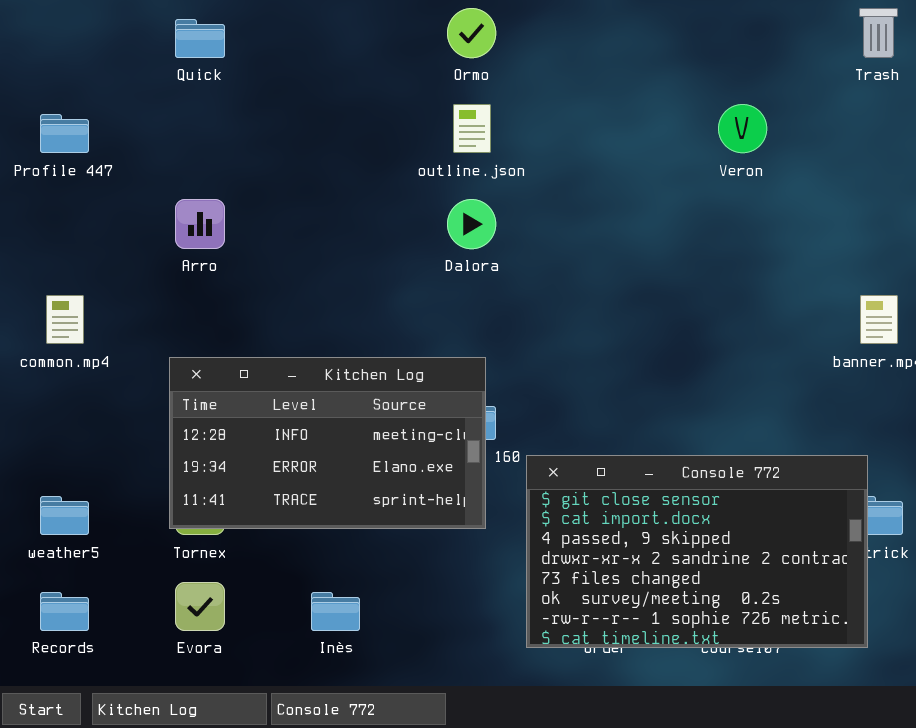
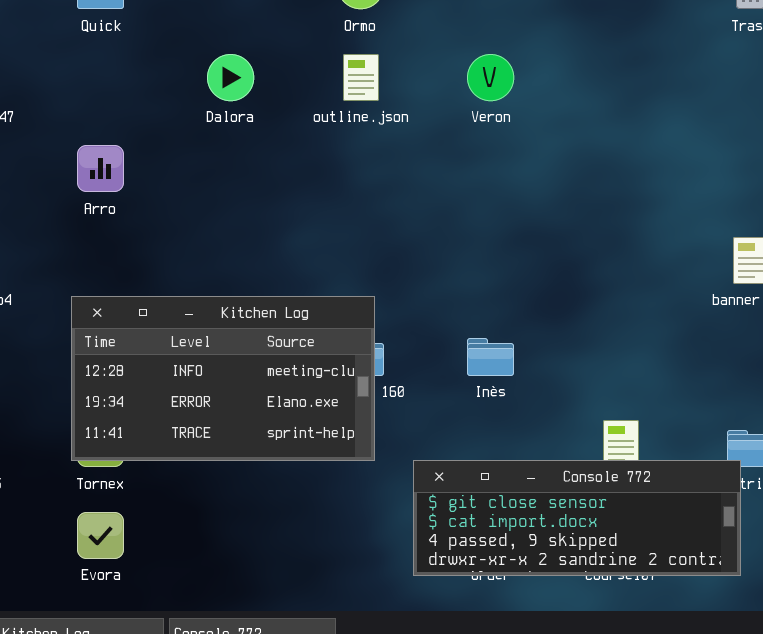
Veron: [718,104,767,153] -> [467,54,514,101], moved
Dalora: [447,199,496,249] -> [207,54,254,101], moved
Console 772: [526,455,868,648] -> [413,460,741,576], resized
Inès: [311,592,360,631] -> [467,338,514,376], moved

